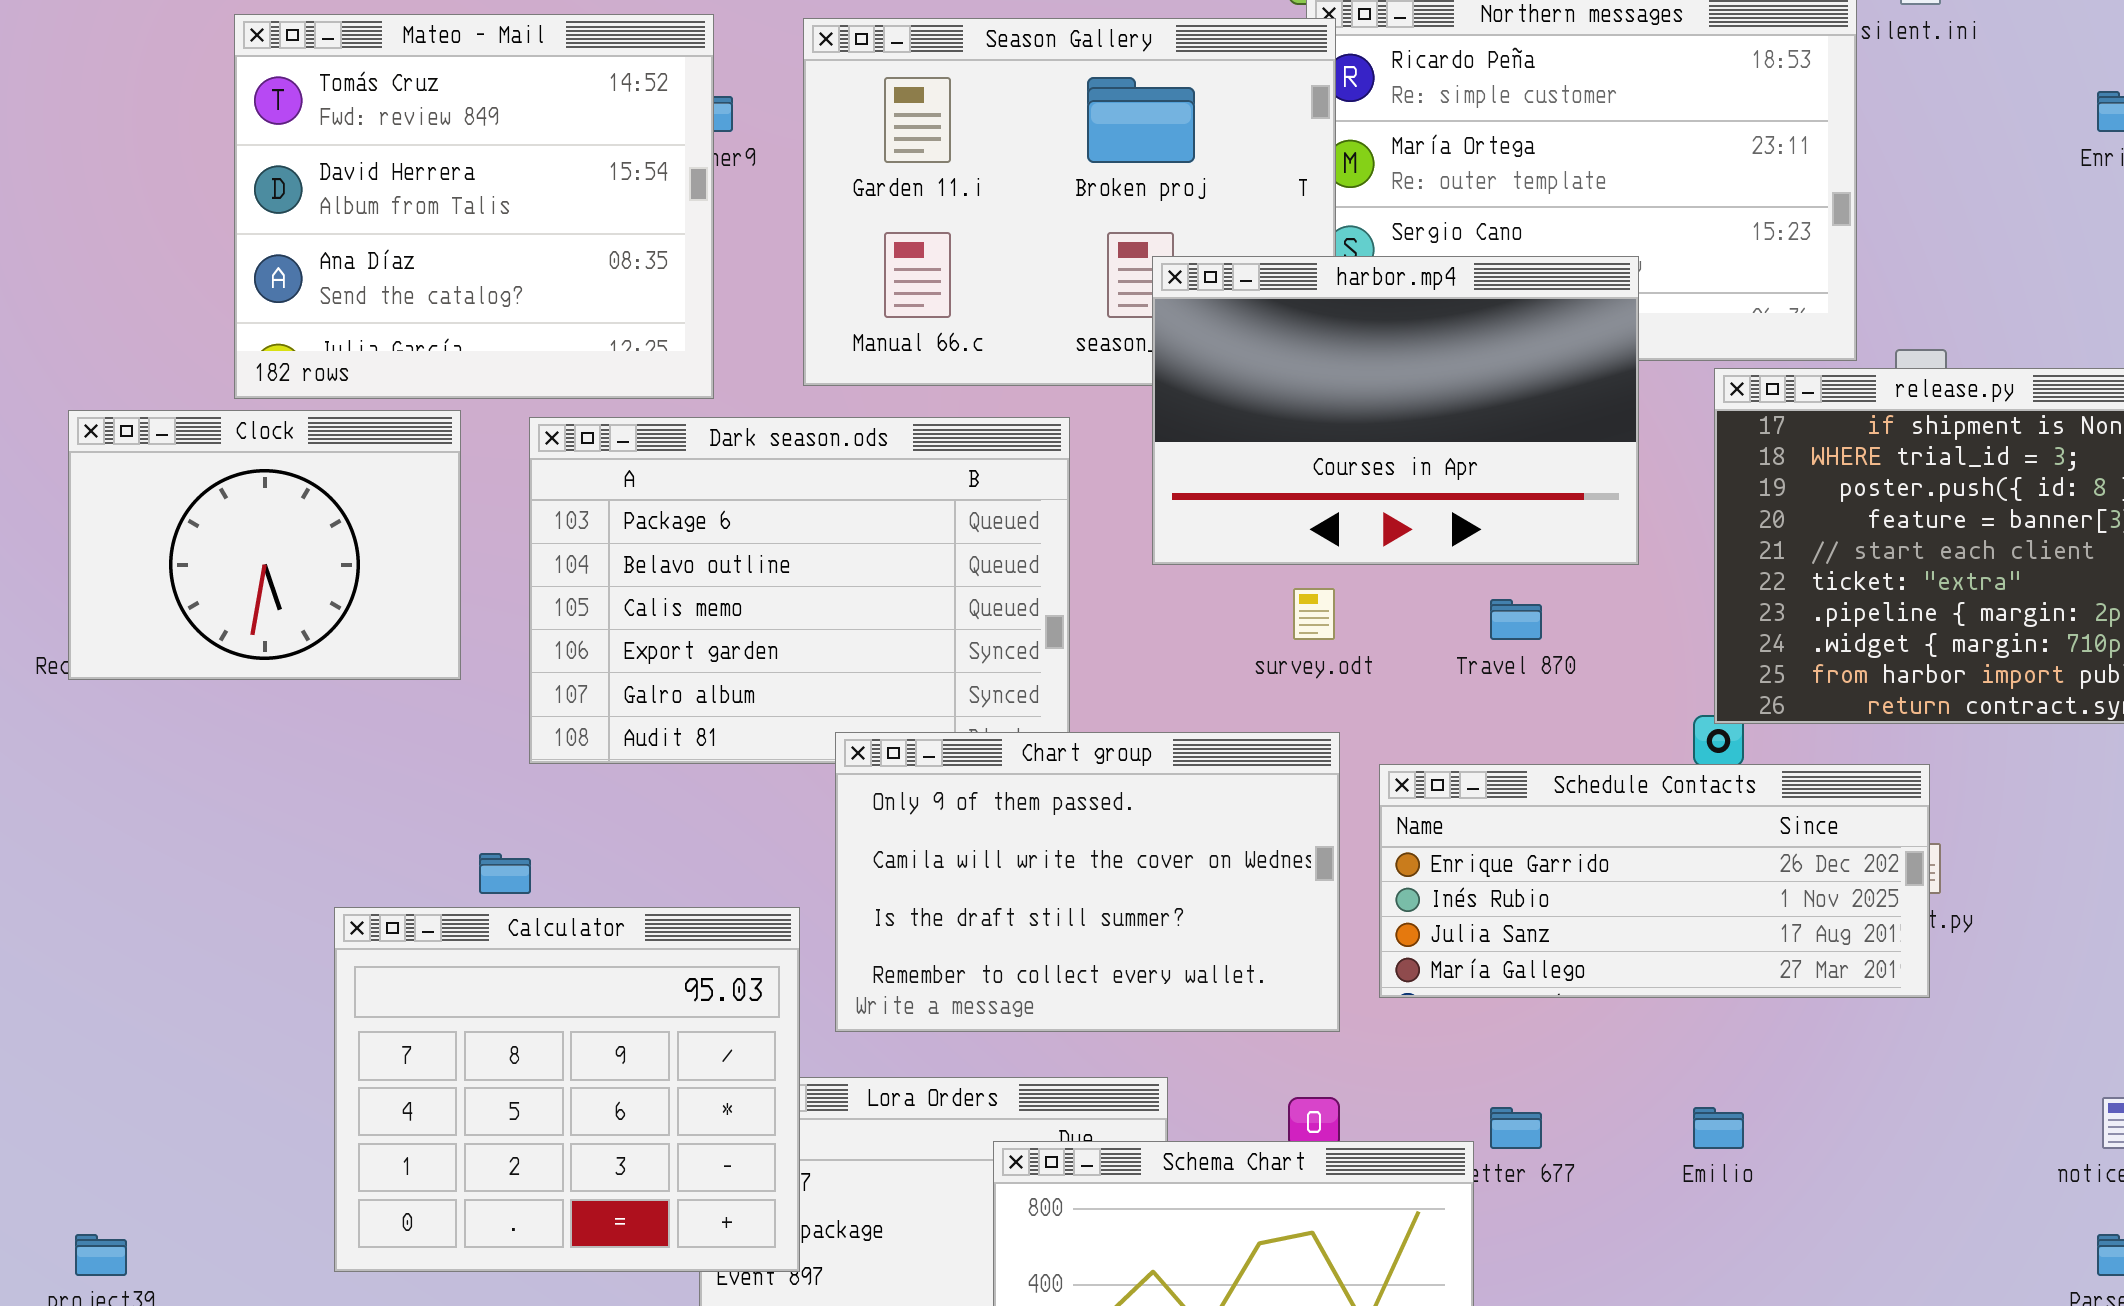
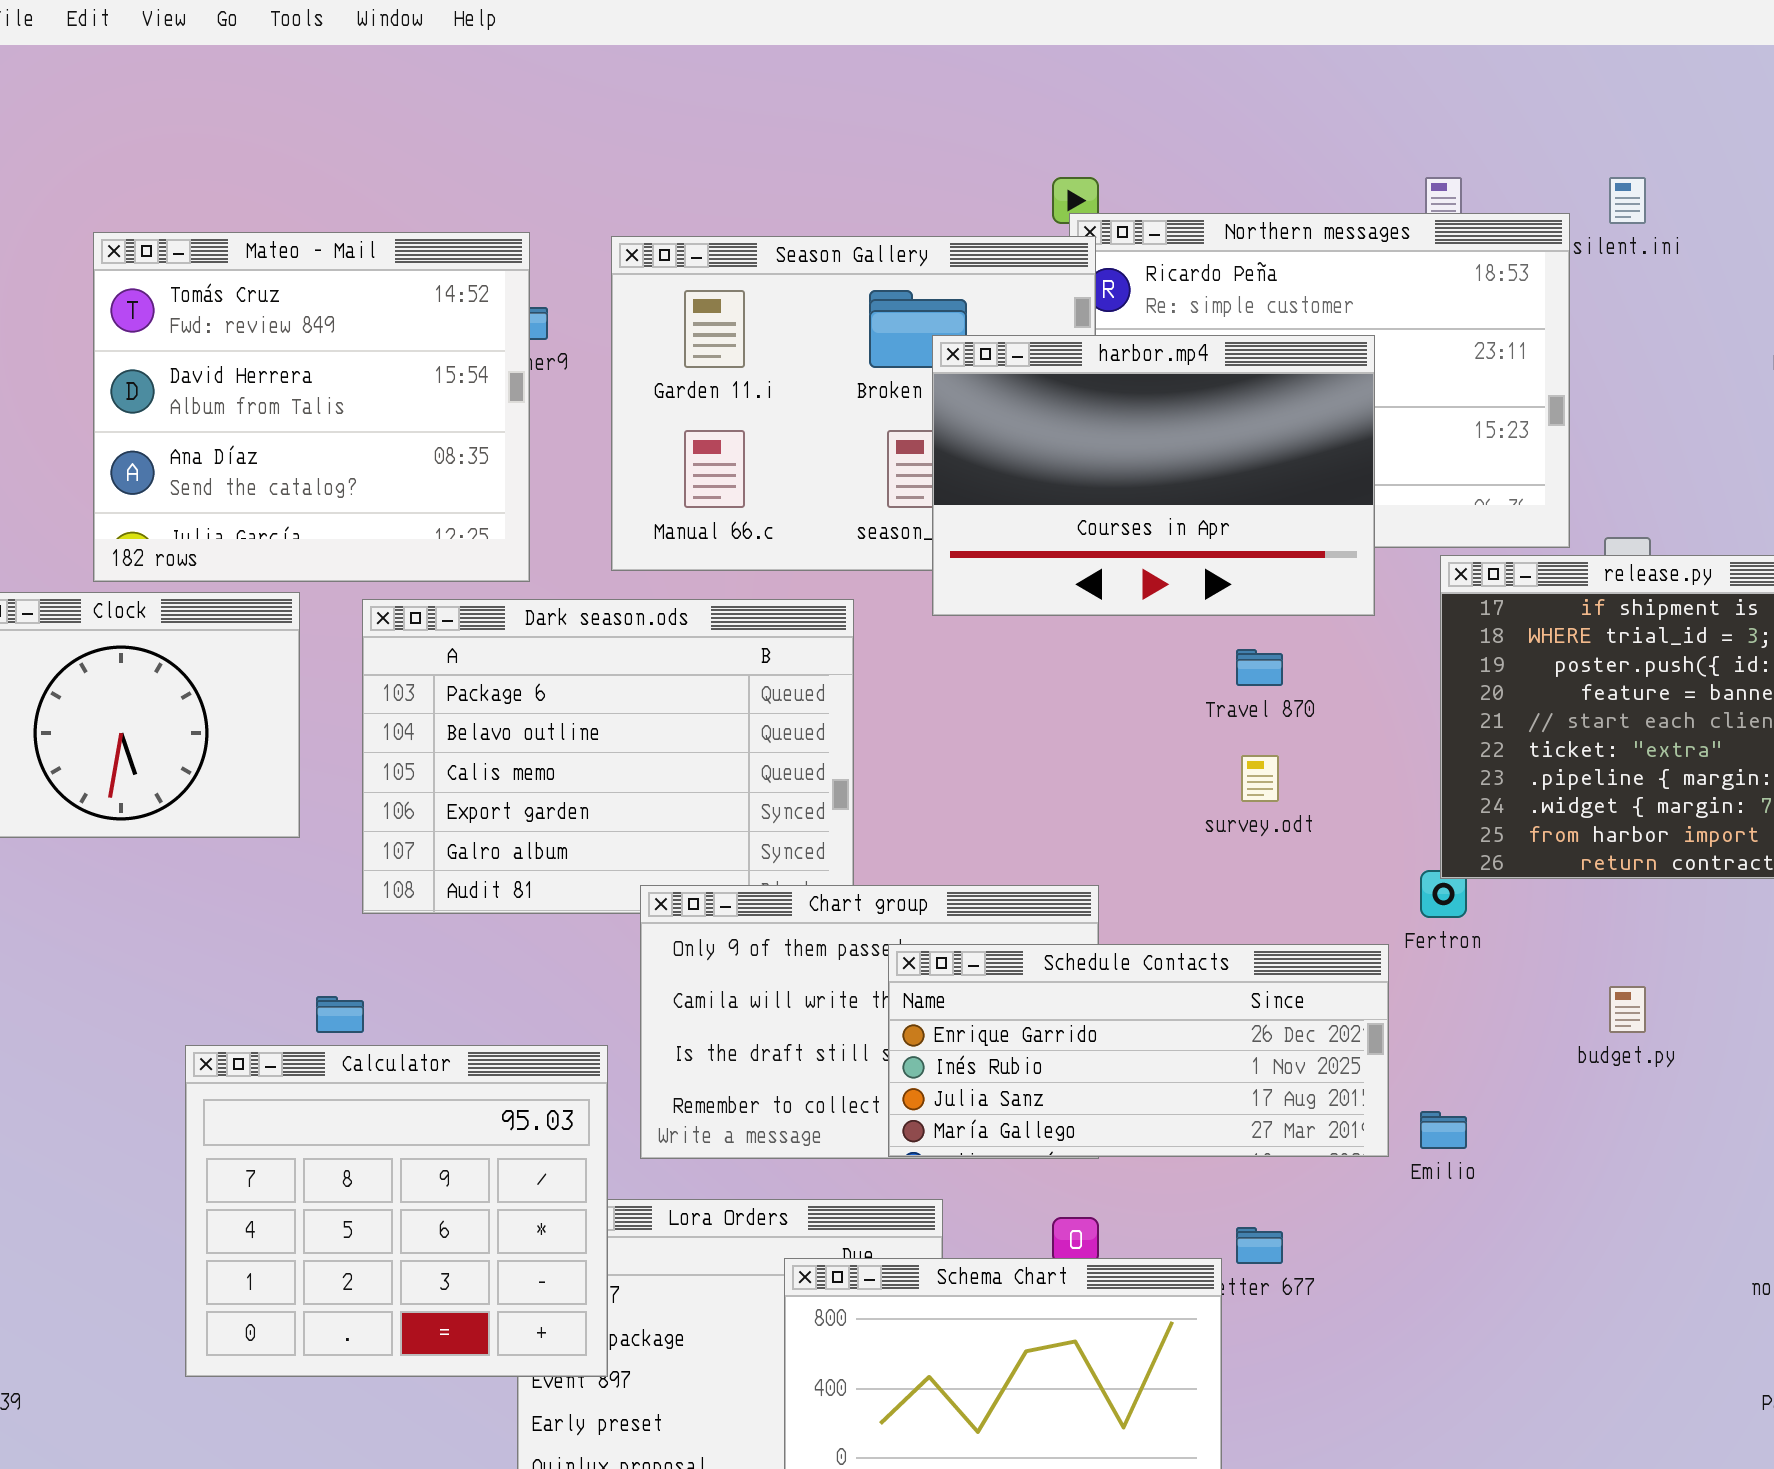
harbor.mp4: [1152,256,1639,565] -> [932,335,1375,616], moved
survey.odt: [1293,588,1335,640] -> [1241,755,1279,802], moved
Travel 870: [1490,599,1542,640] -> [1236,649,1283,686], moved
Schedule Contacts: [1379,764,1930,998] -> [888,944,1389,1157], moved
Emilio: [1693,1107,1744,1149] -> [1420,1111,1467,1149], moved

